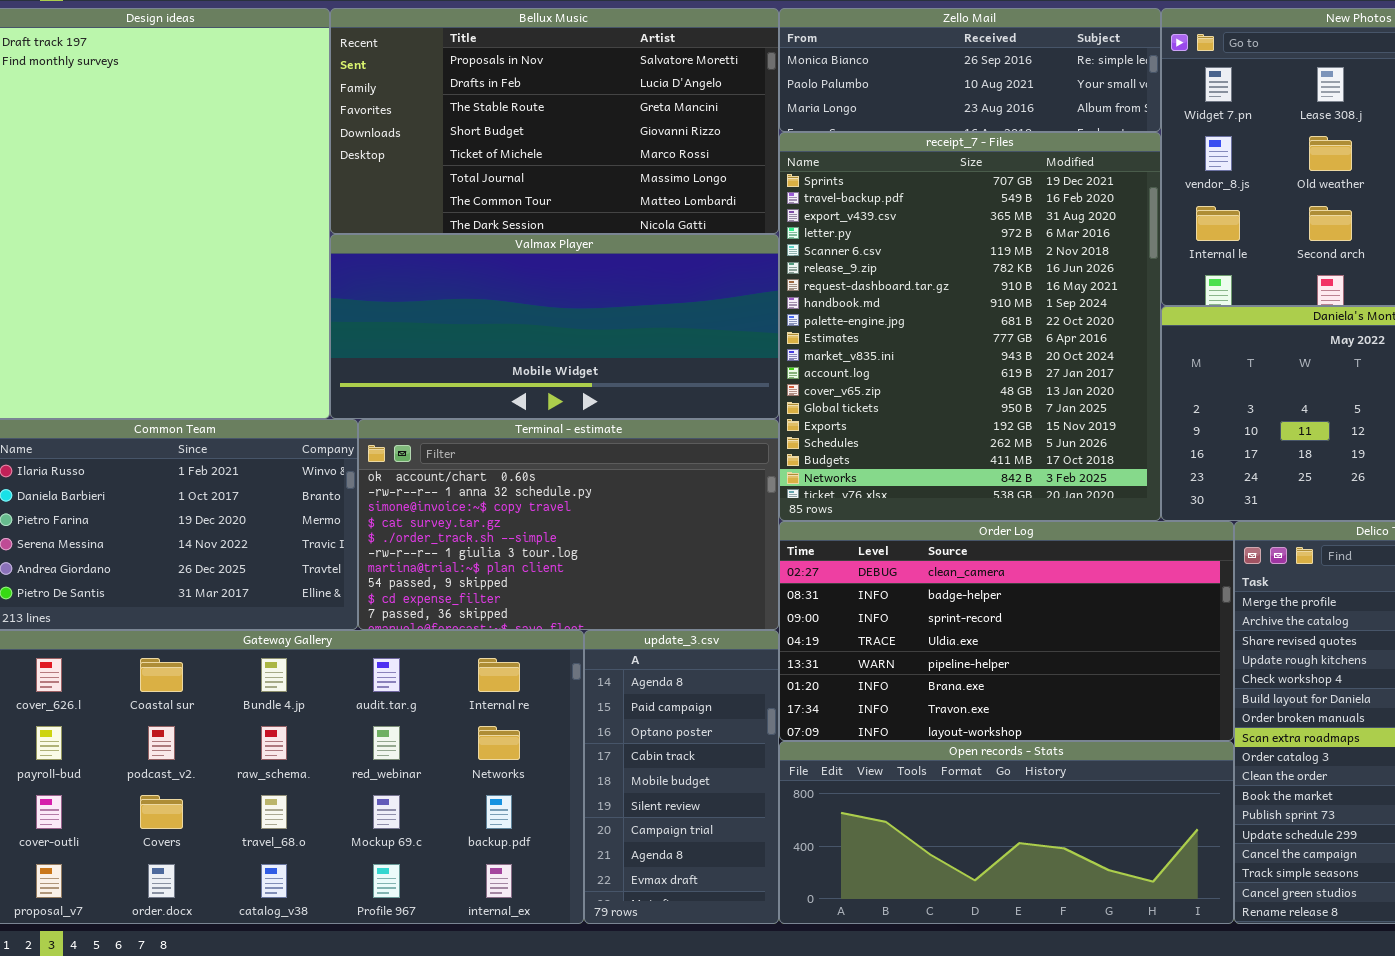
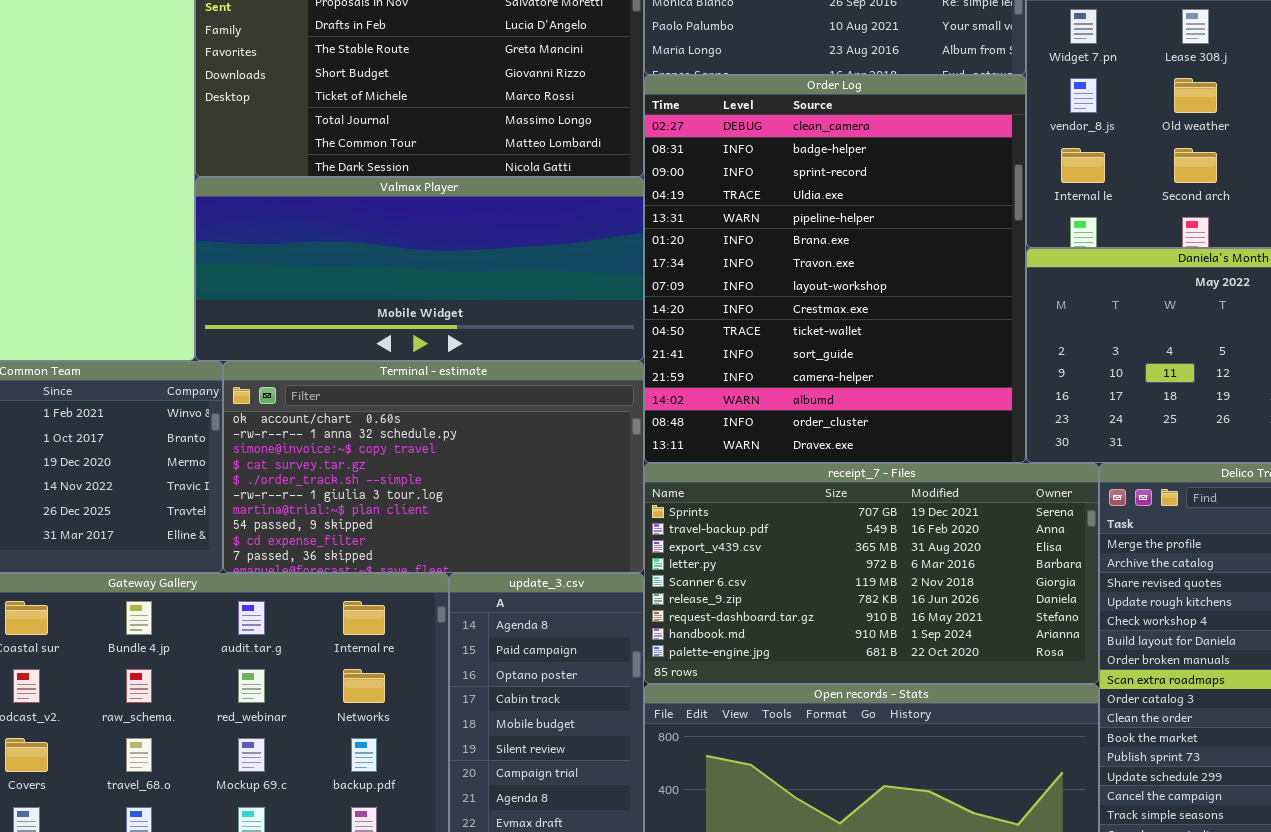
receipt_7 - Files: [779,132,1161,521] -> [644,463,1099,684], moved, resized
Order Log: [779,521,1234,741] -> [644,75,1026,463], moved, resized

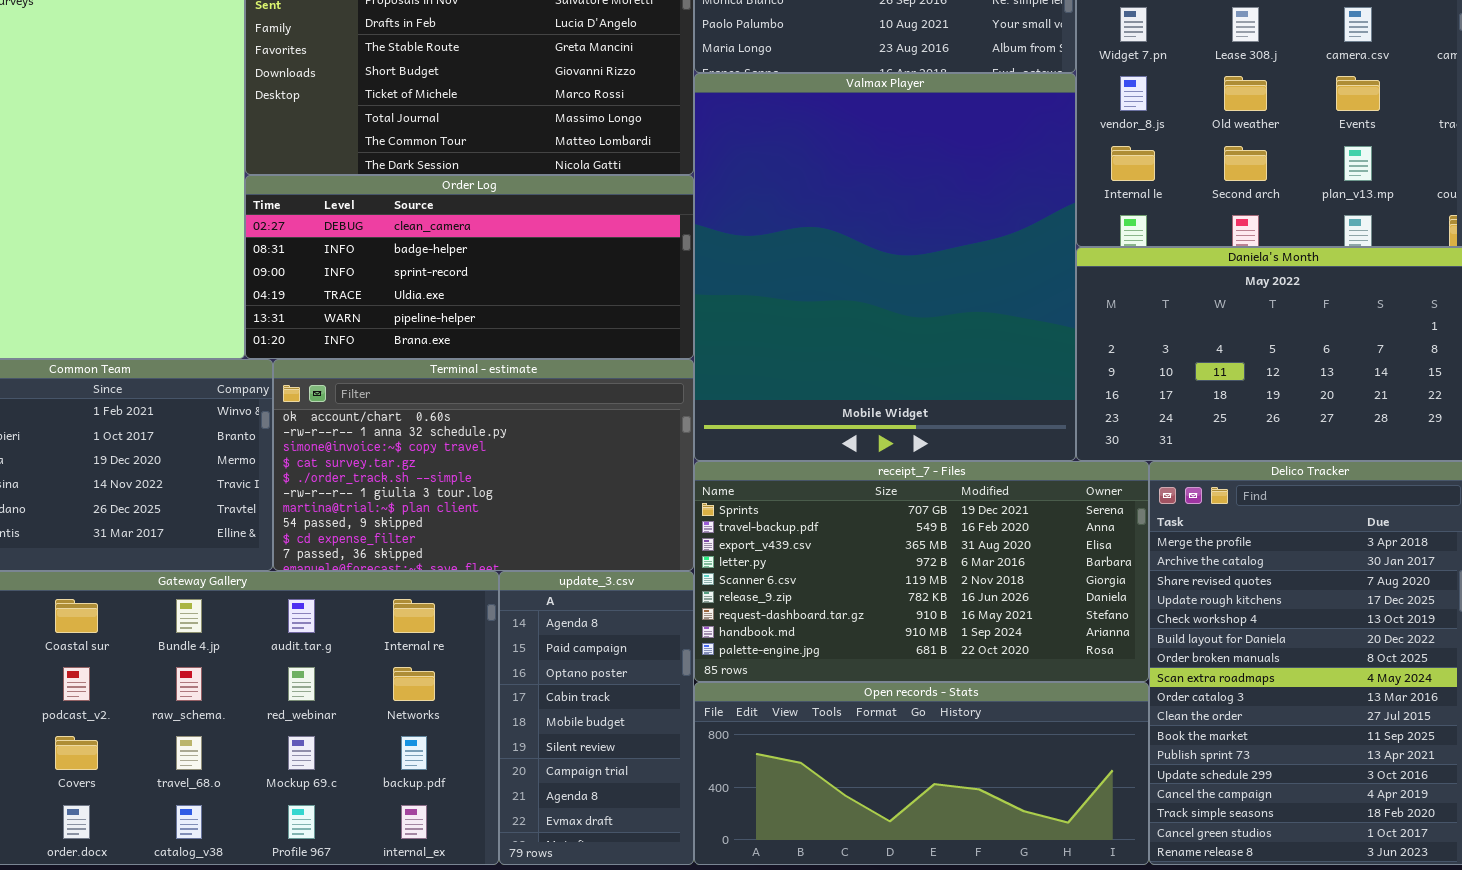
Order Log: [644,75,1026,463] -> [245,175,694,359], moved, resized
Valmax Player: [195,177,644,361] -> [694,73,1076,461], moved, resized

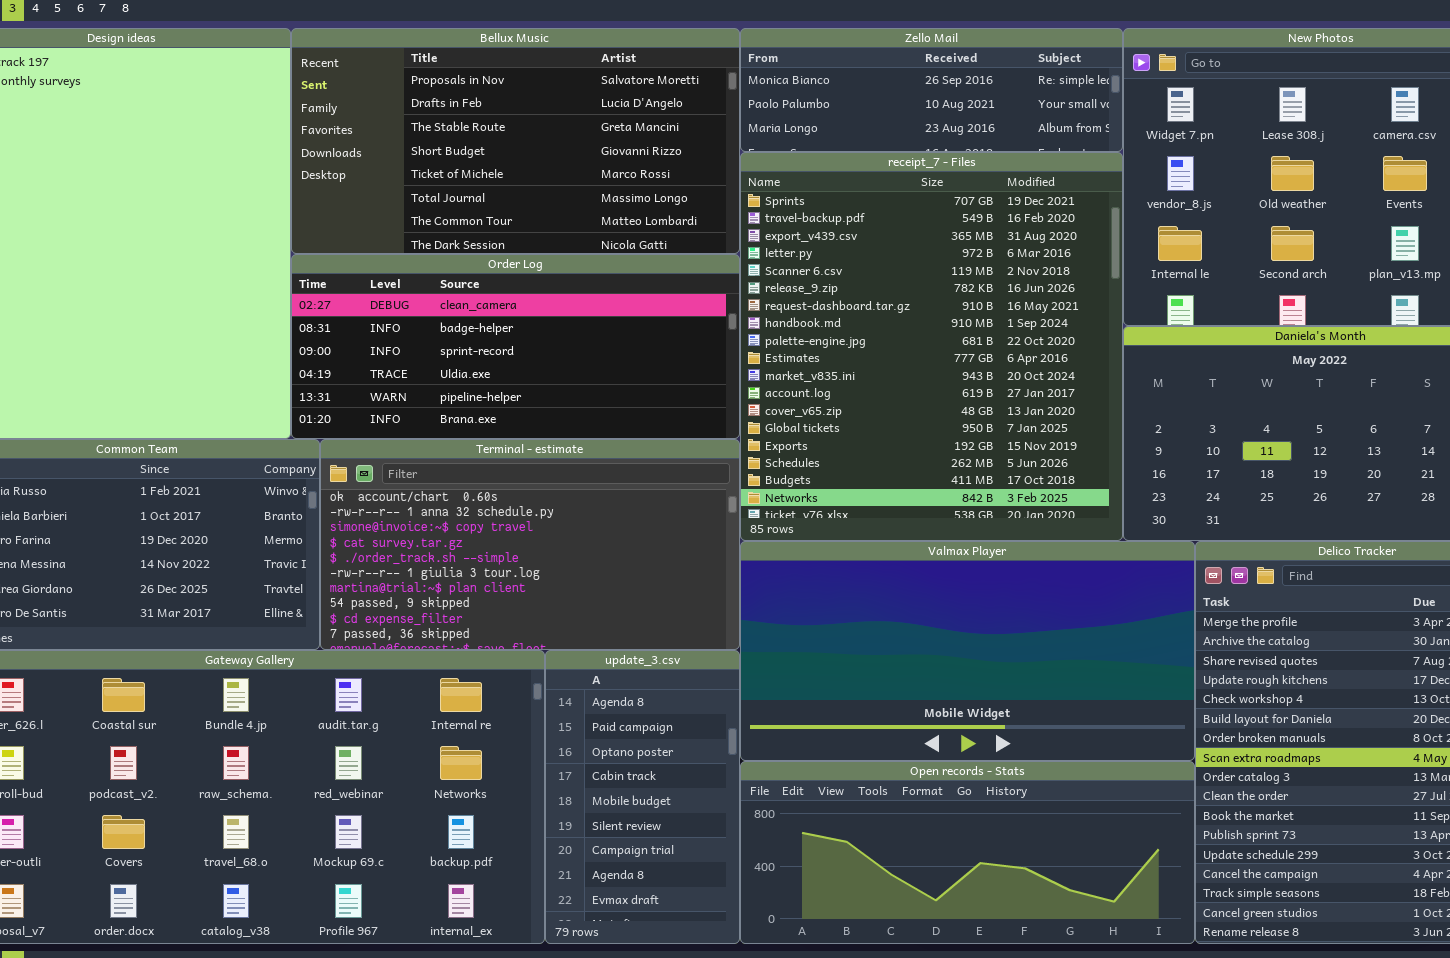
Valmax Player: [694,73,1076,461] -> [740,541,1195,761], moved, resized
receipt_7 - Files: [694,461,1149,682] -> [740,152,1123,541], moved, resized

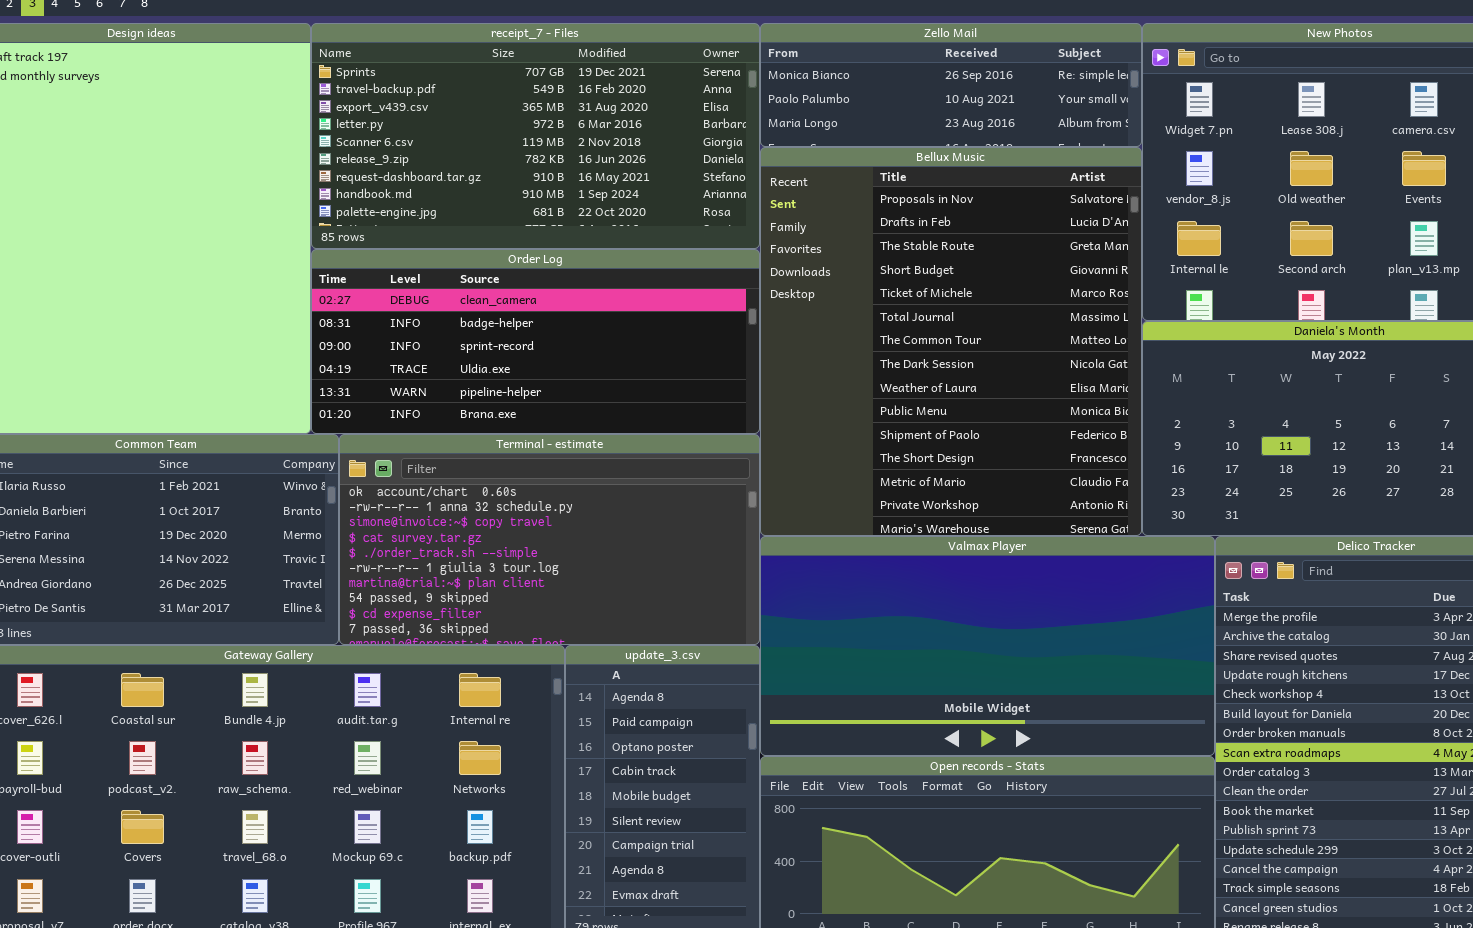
Bellux Music: [291,28,740,254] -> [760,147,1142,536], moved, resized
receipt_7 - Files: [740,152,1123,541] -> [311,23,760,249], moved, resized

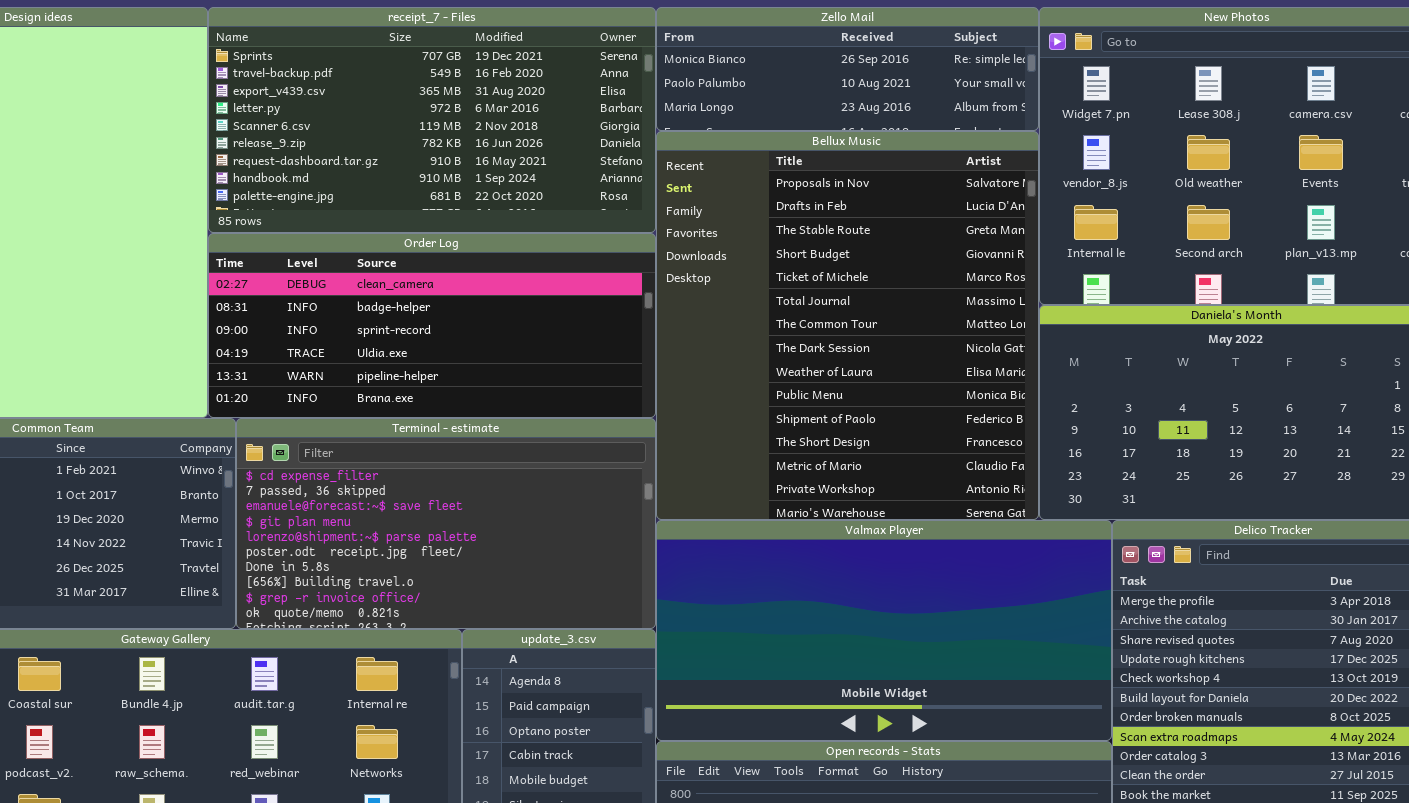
Terminal - estimate: [339,434,760,645] -> [236,418,656,629], scrolled down 8 rows

